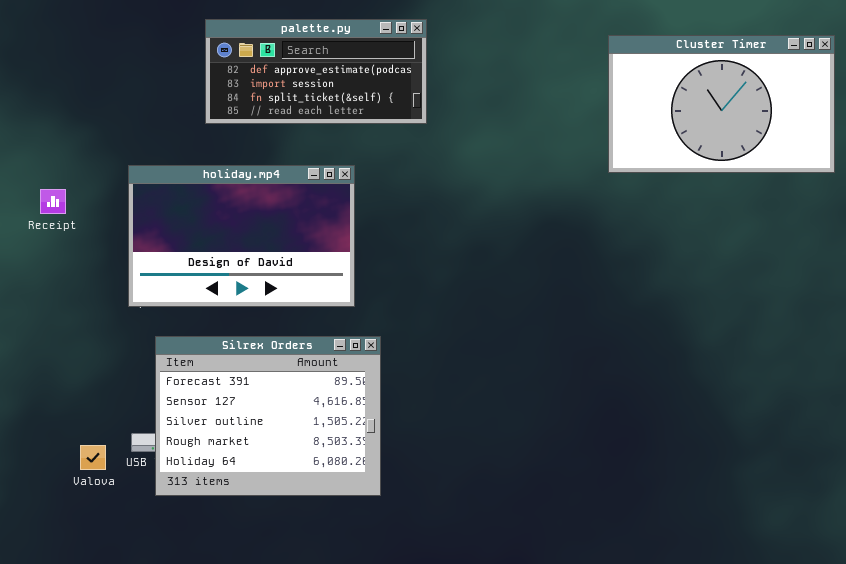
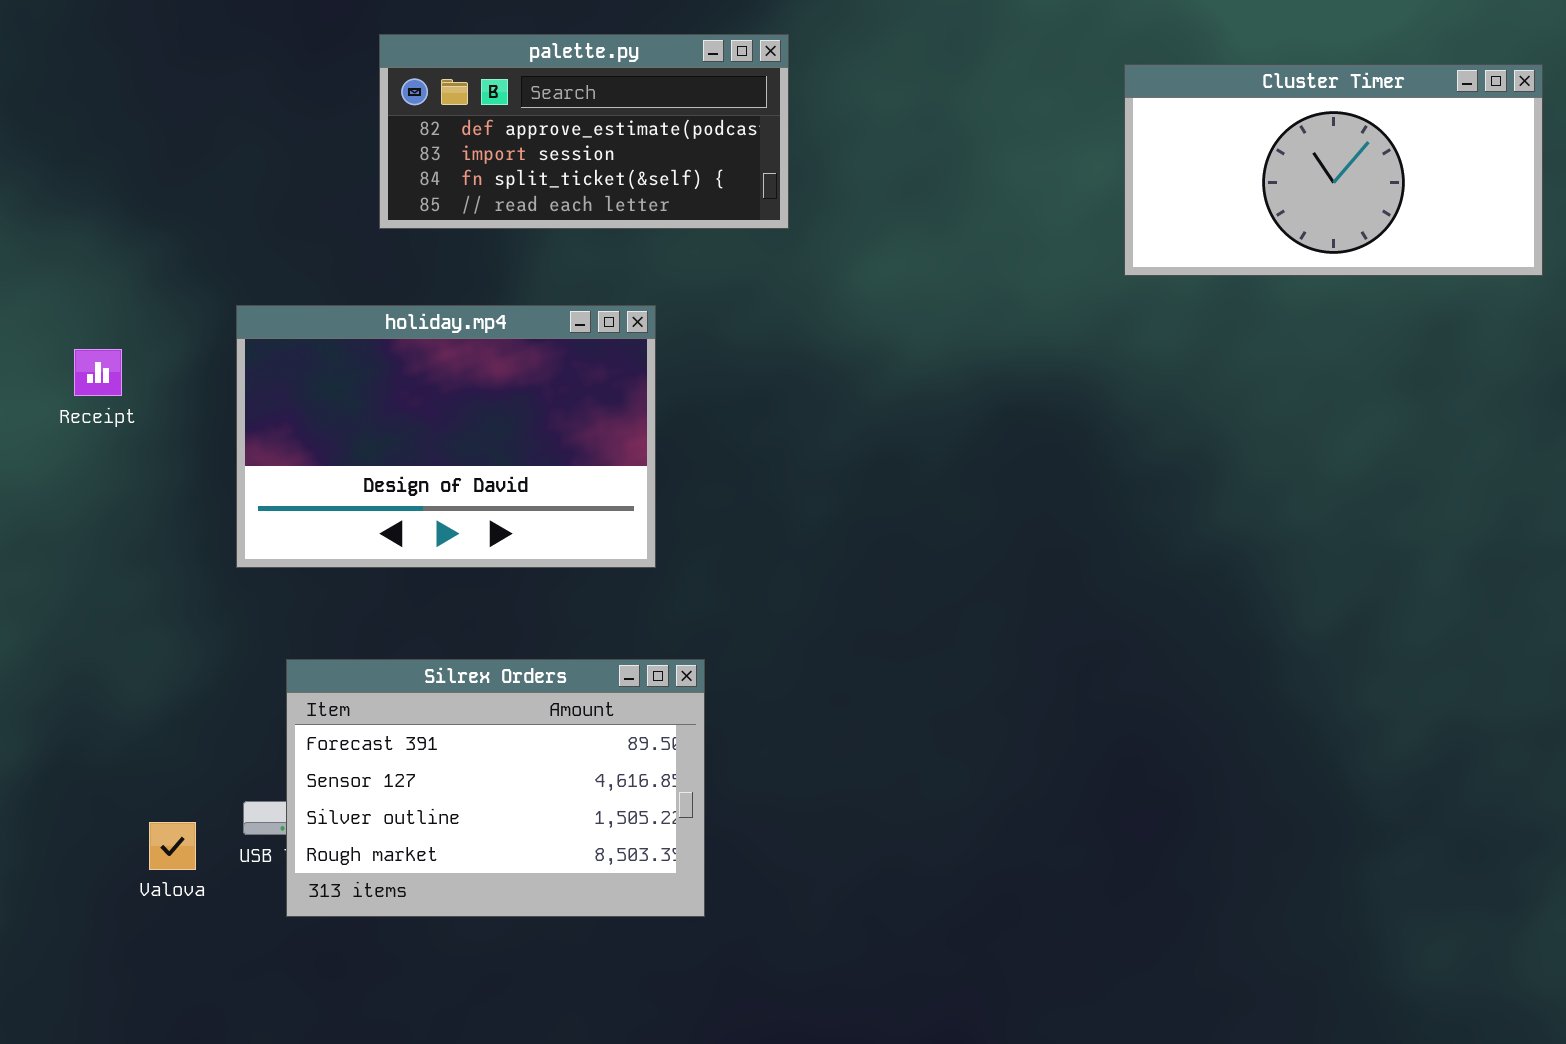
Cluster Timer: [608,35,835,173] -> [1124,64,1543,276], resized
Silrex Orders: [155,336,381,496] -> [286,659,705,917], resized

